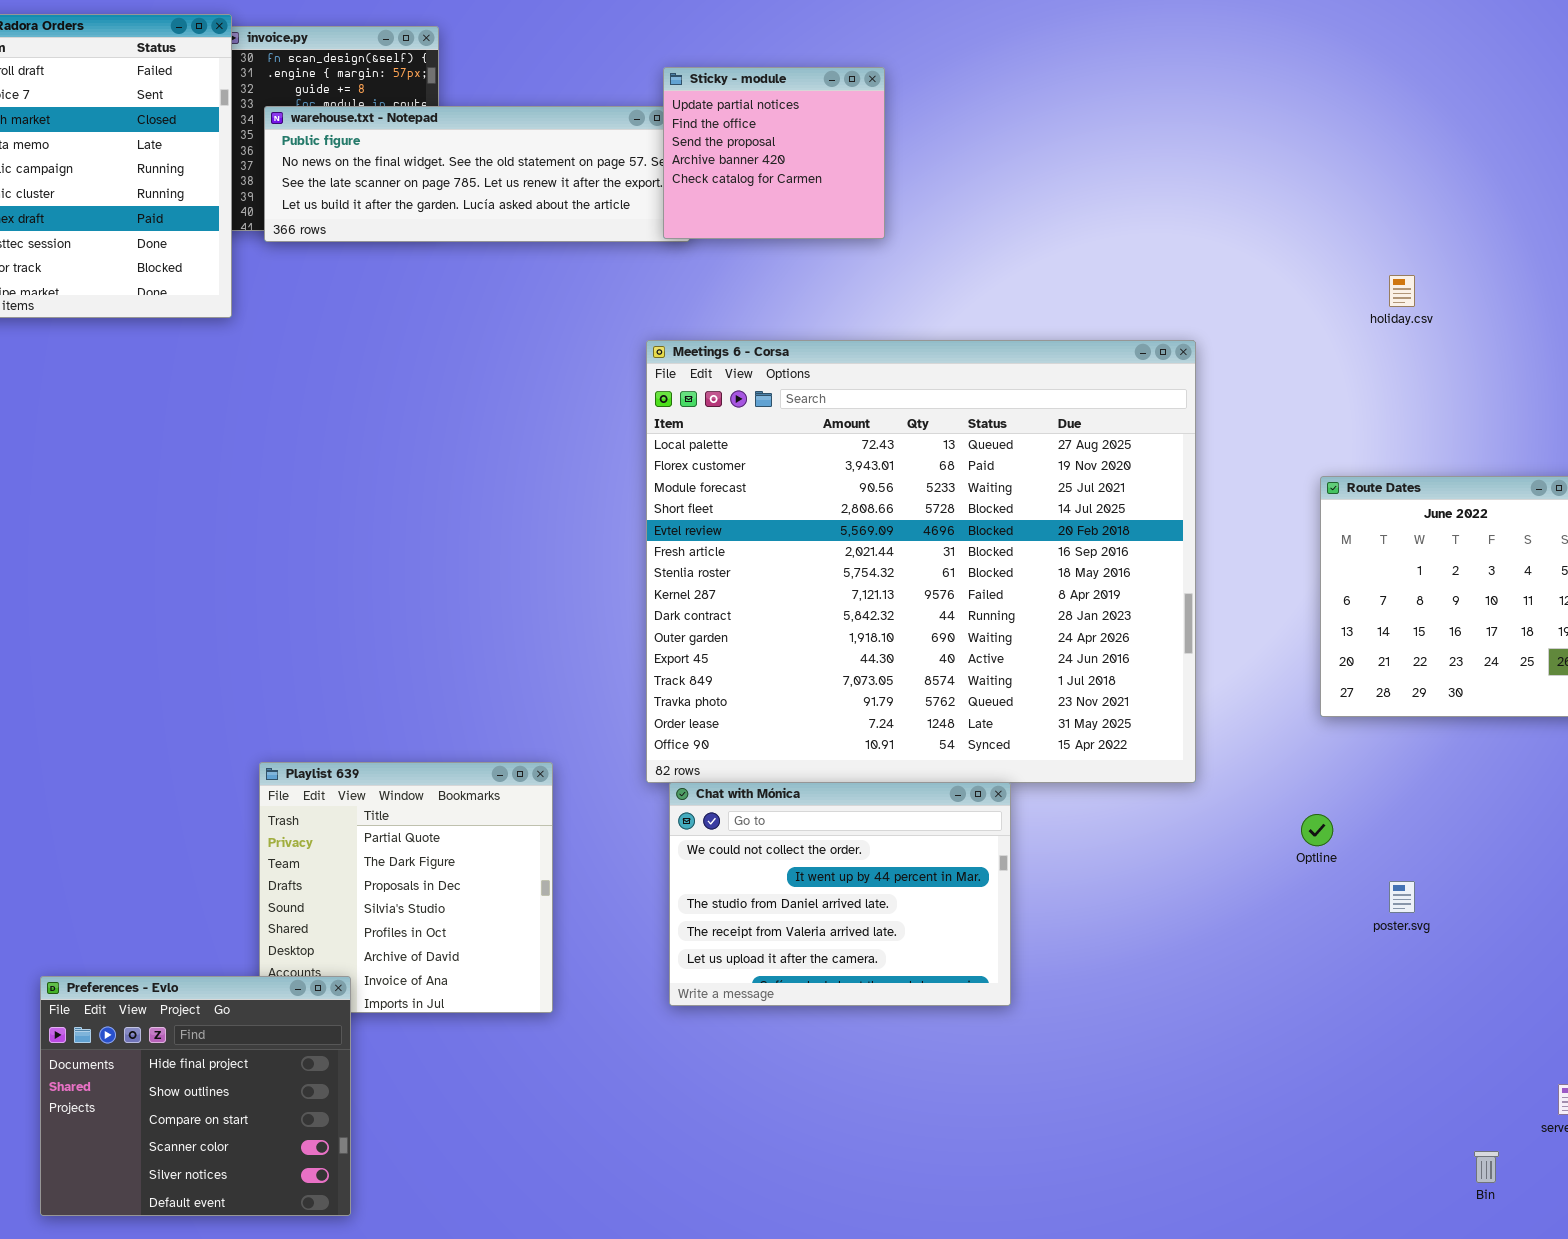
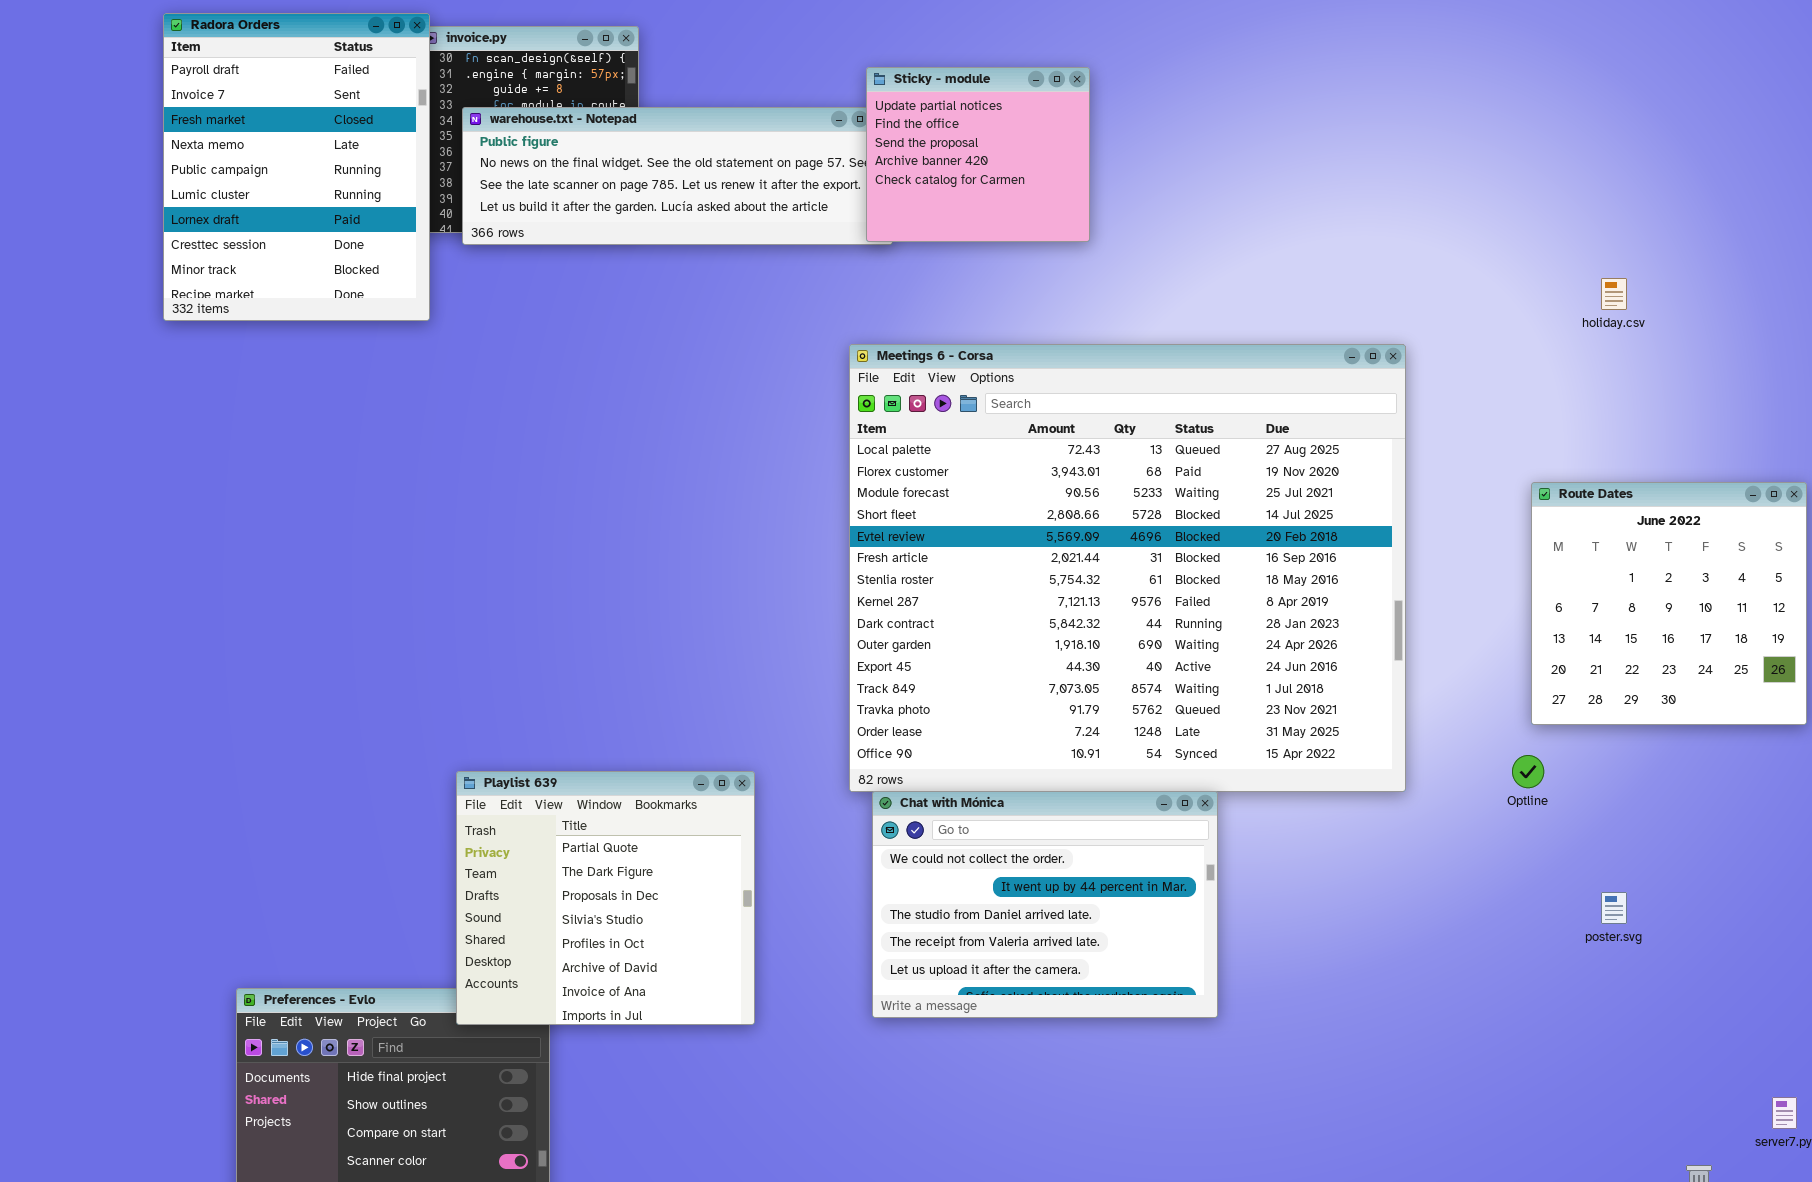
Playlist 639: [259,762,553,1013] -> [456,771,755,1025], raised
Optline: [1301,814,1333,846] -> [1512,755,1544,788], moved

